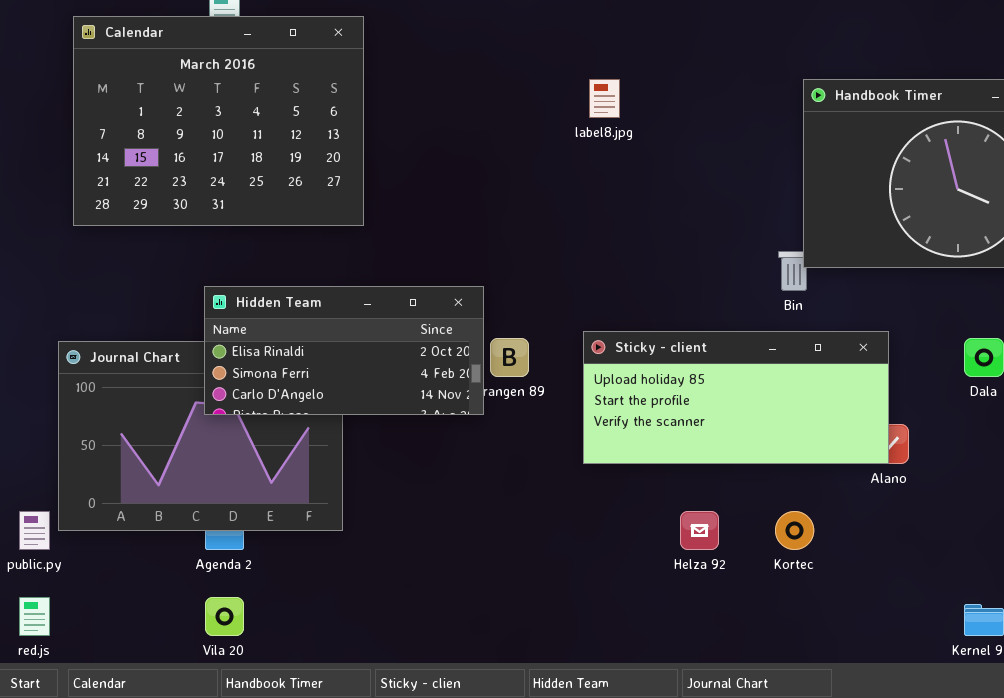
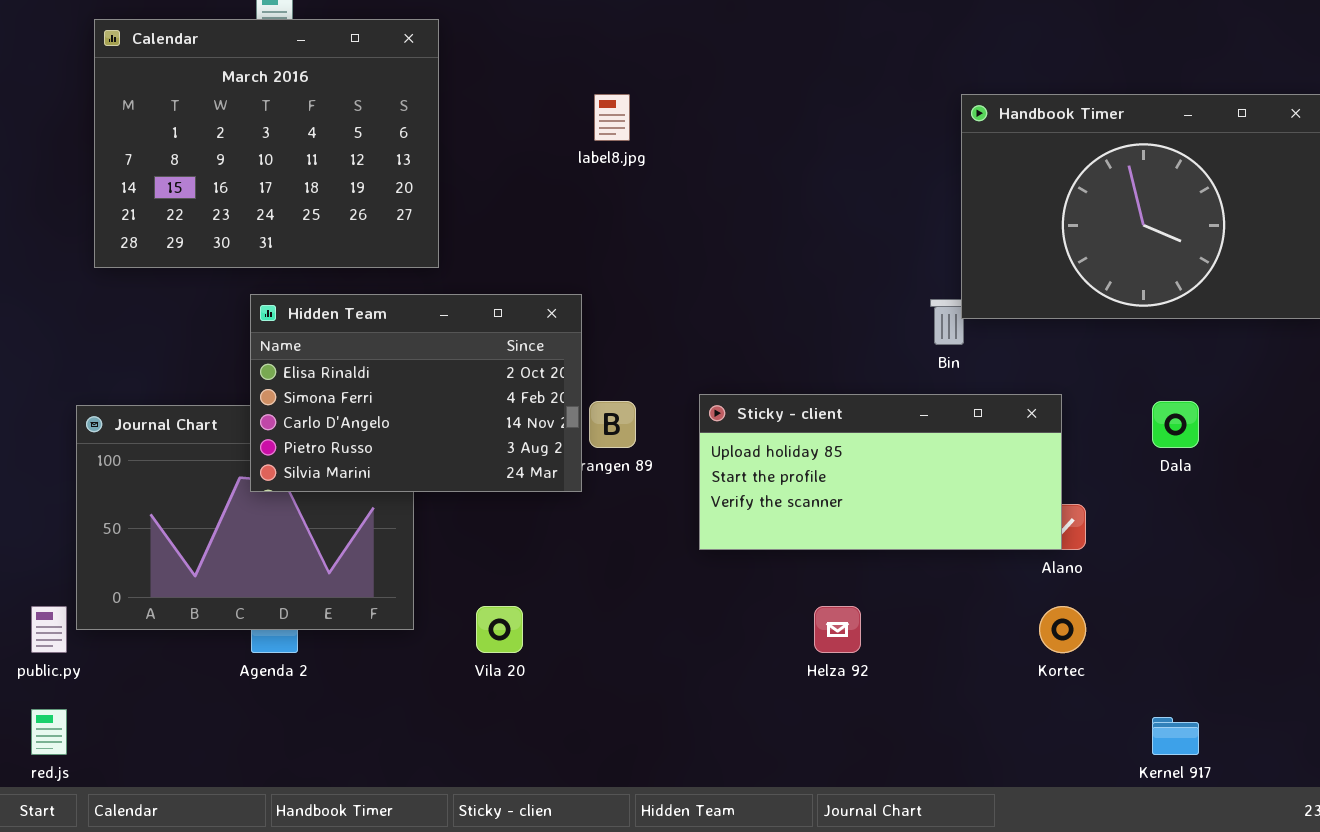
label8.jpg: [589,79,620,118] -> [594,94,630,141], moved
Hidden Team: [204,286,484,415] -> [250,294,582,492], resized
Kortec: [775,511,814,550] -> [1039,606,1086,653], moved
Vila 20: [205,597,244,636] -> [476,606,523,653], moved

